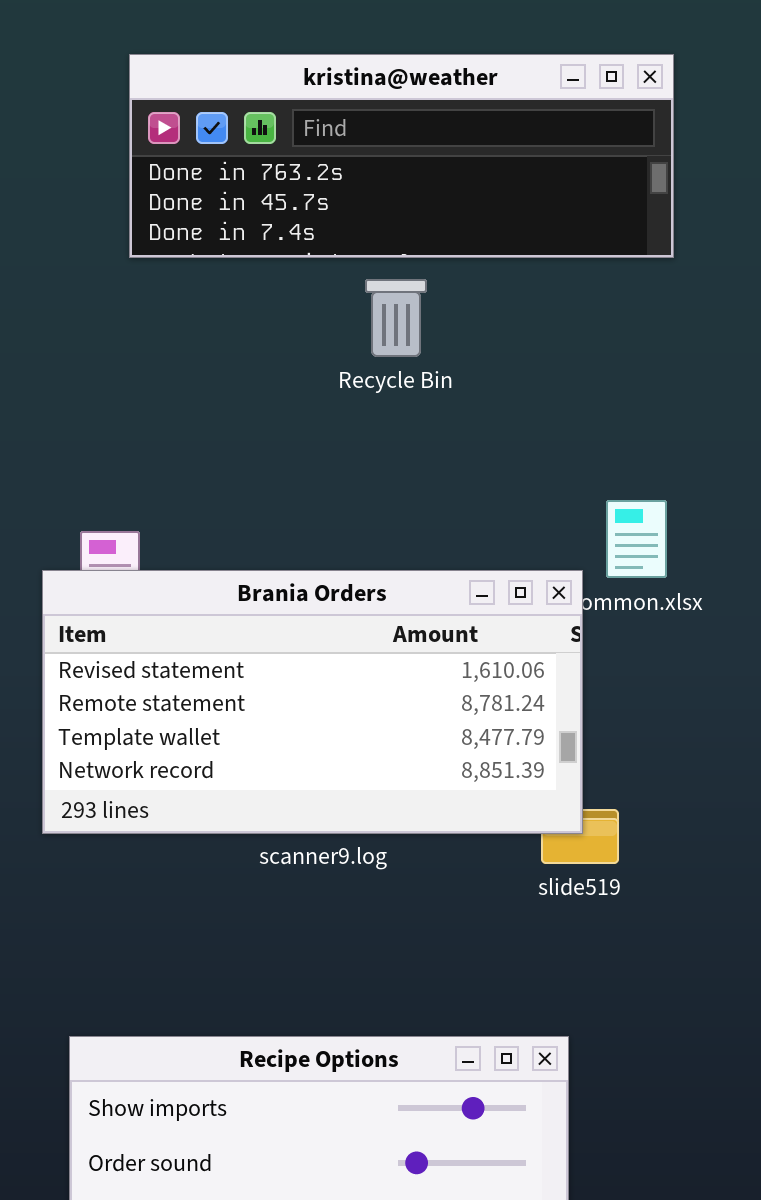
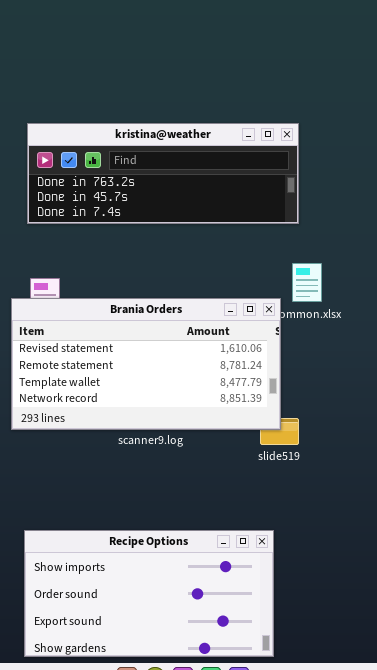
kristina@weather: [129,54,674,258] -> [27,123,299,224], moved

